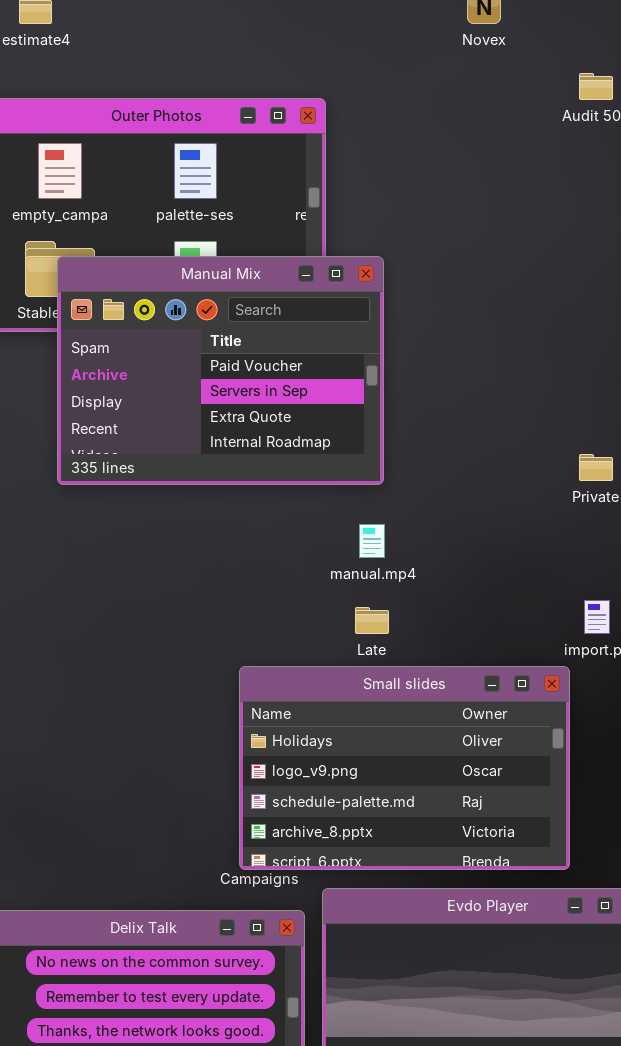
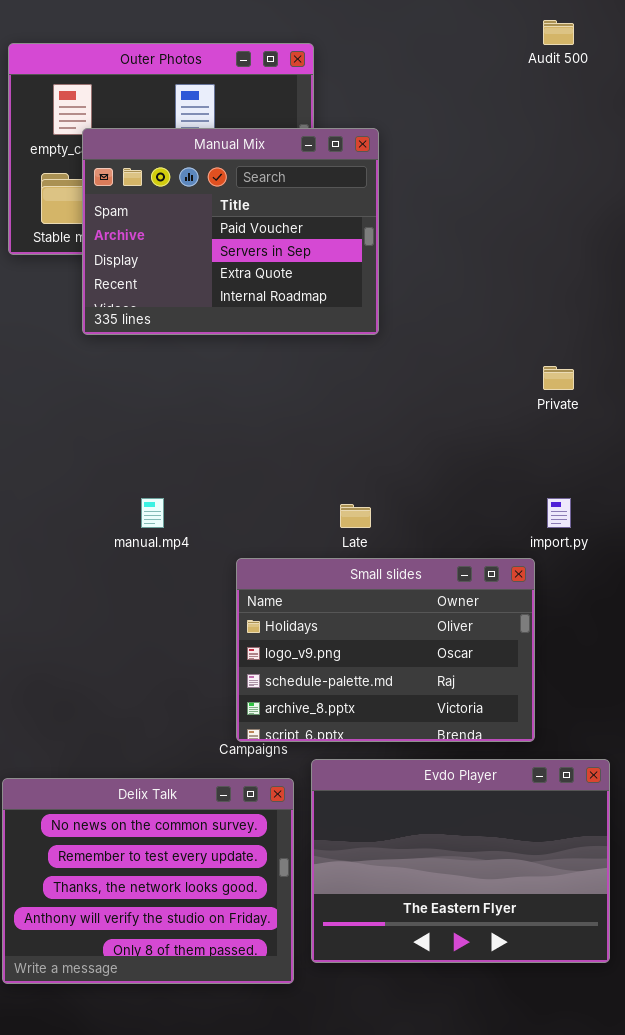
Manual Mix: [57,256,384,485] -> [82,128,379,335], moved
manual.mp4: [359,524,385,558] -> [141,498,164,528], moved

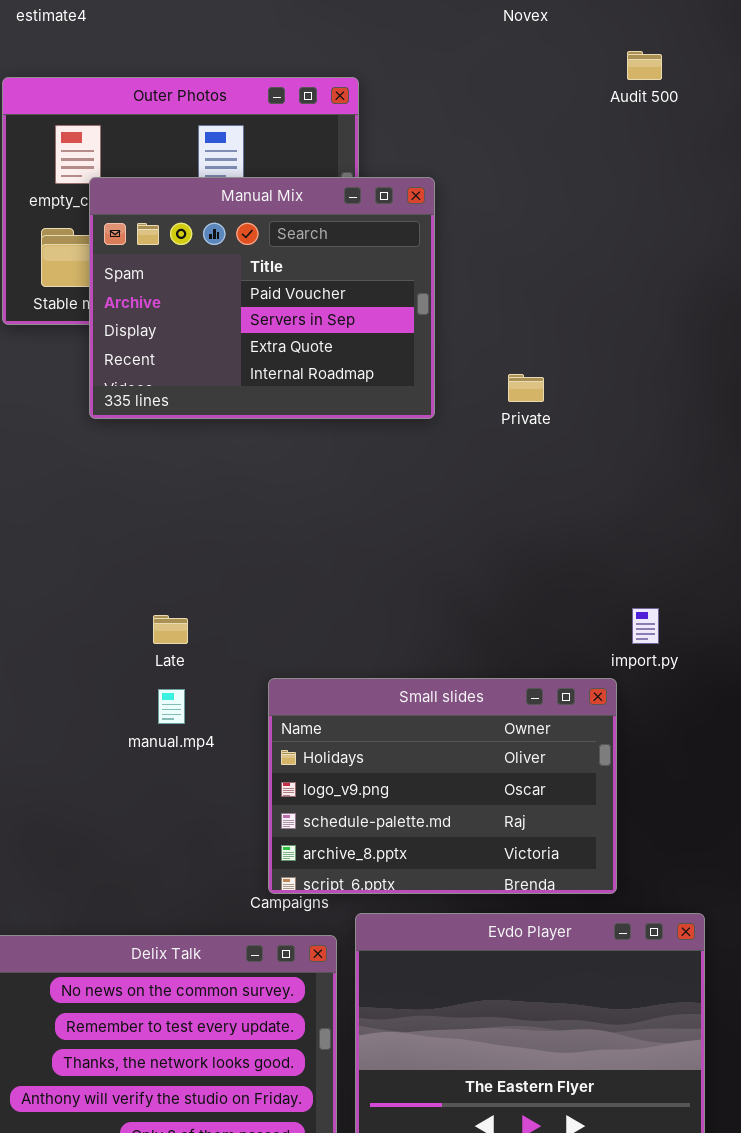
Private: [543,366,574,390] -> [508,374,544,402], moved
manual.mp4: [141,498,164,528] -> [158,689,185,724], moved
Late: [340,504,371,528] -> [153,615,188,644], moved

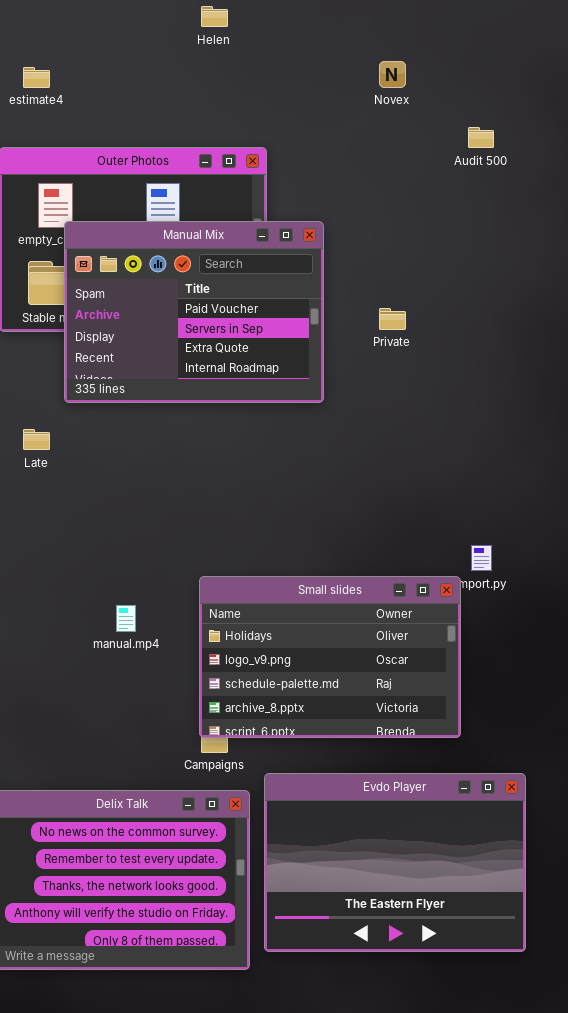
Private: [508,374,544,402] -> [379,308,406,330], moved
Late: [153,615,188,644] -> [23,429,50,450], moved
Small slides: [268,678,617,894] -> [199,576,461,738], moved

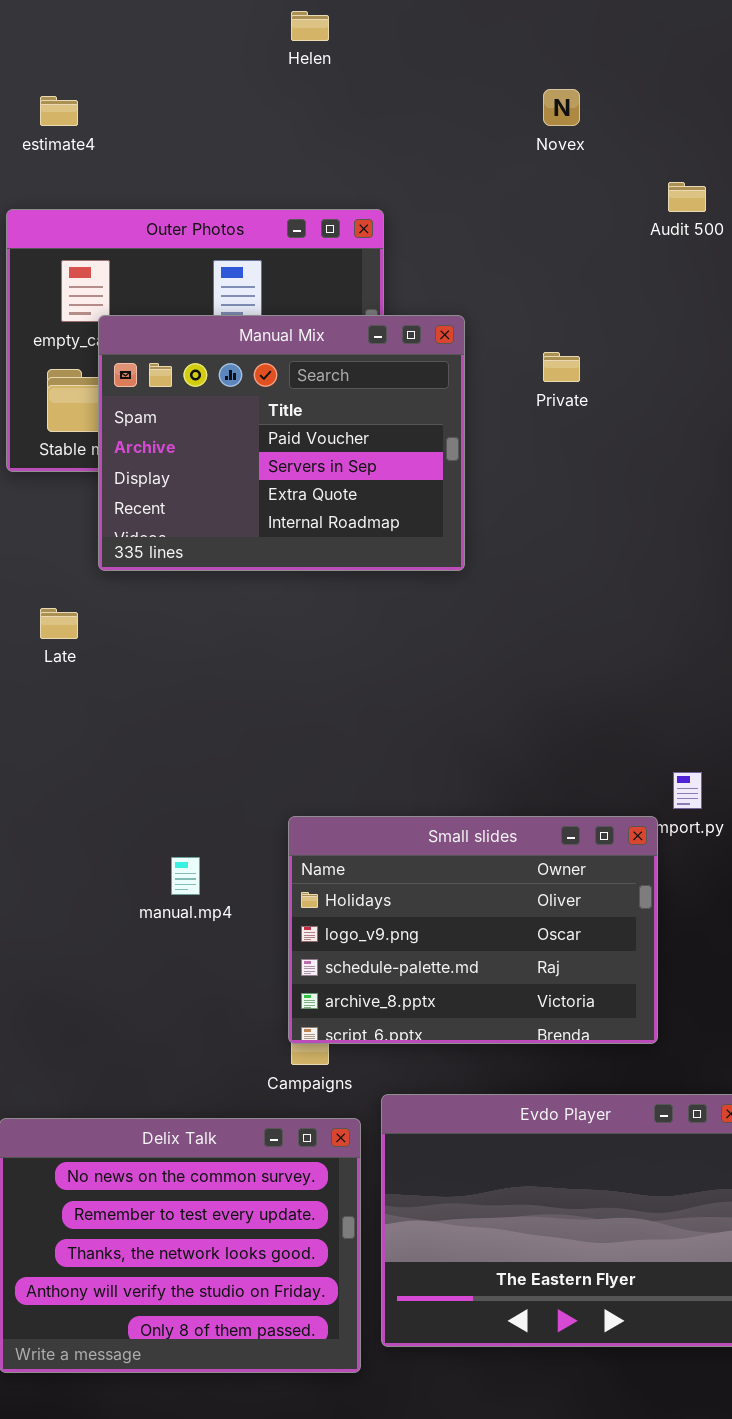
Private: [379,308,406,330] -> [543,352,580,382], moved

